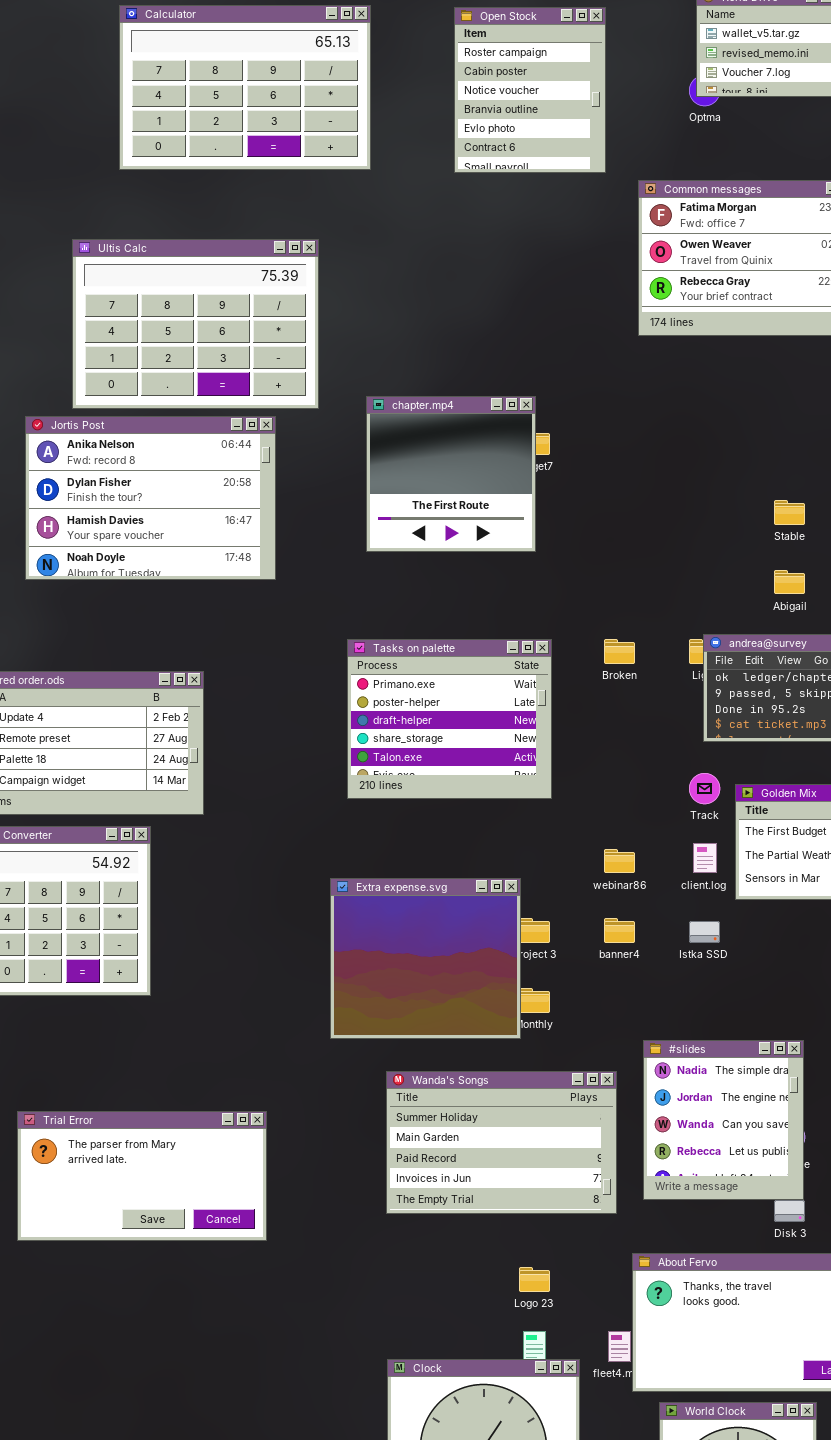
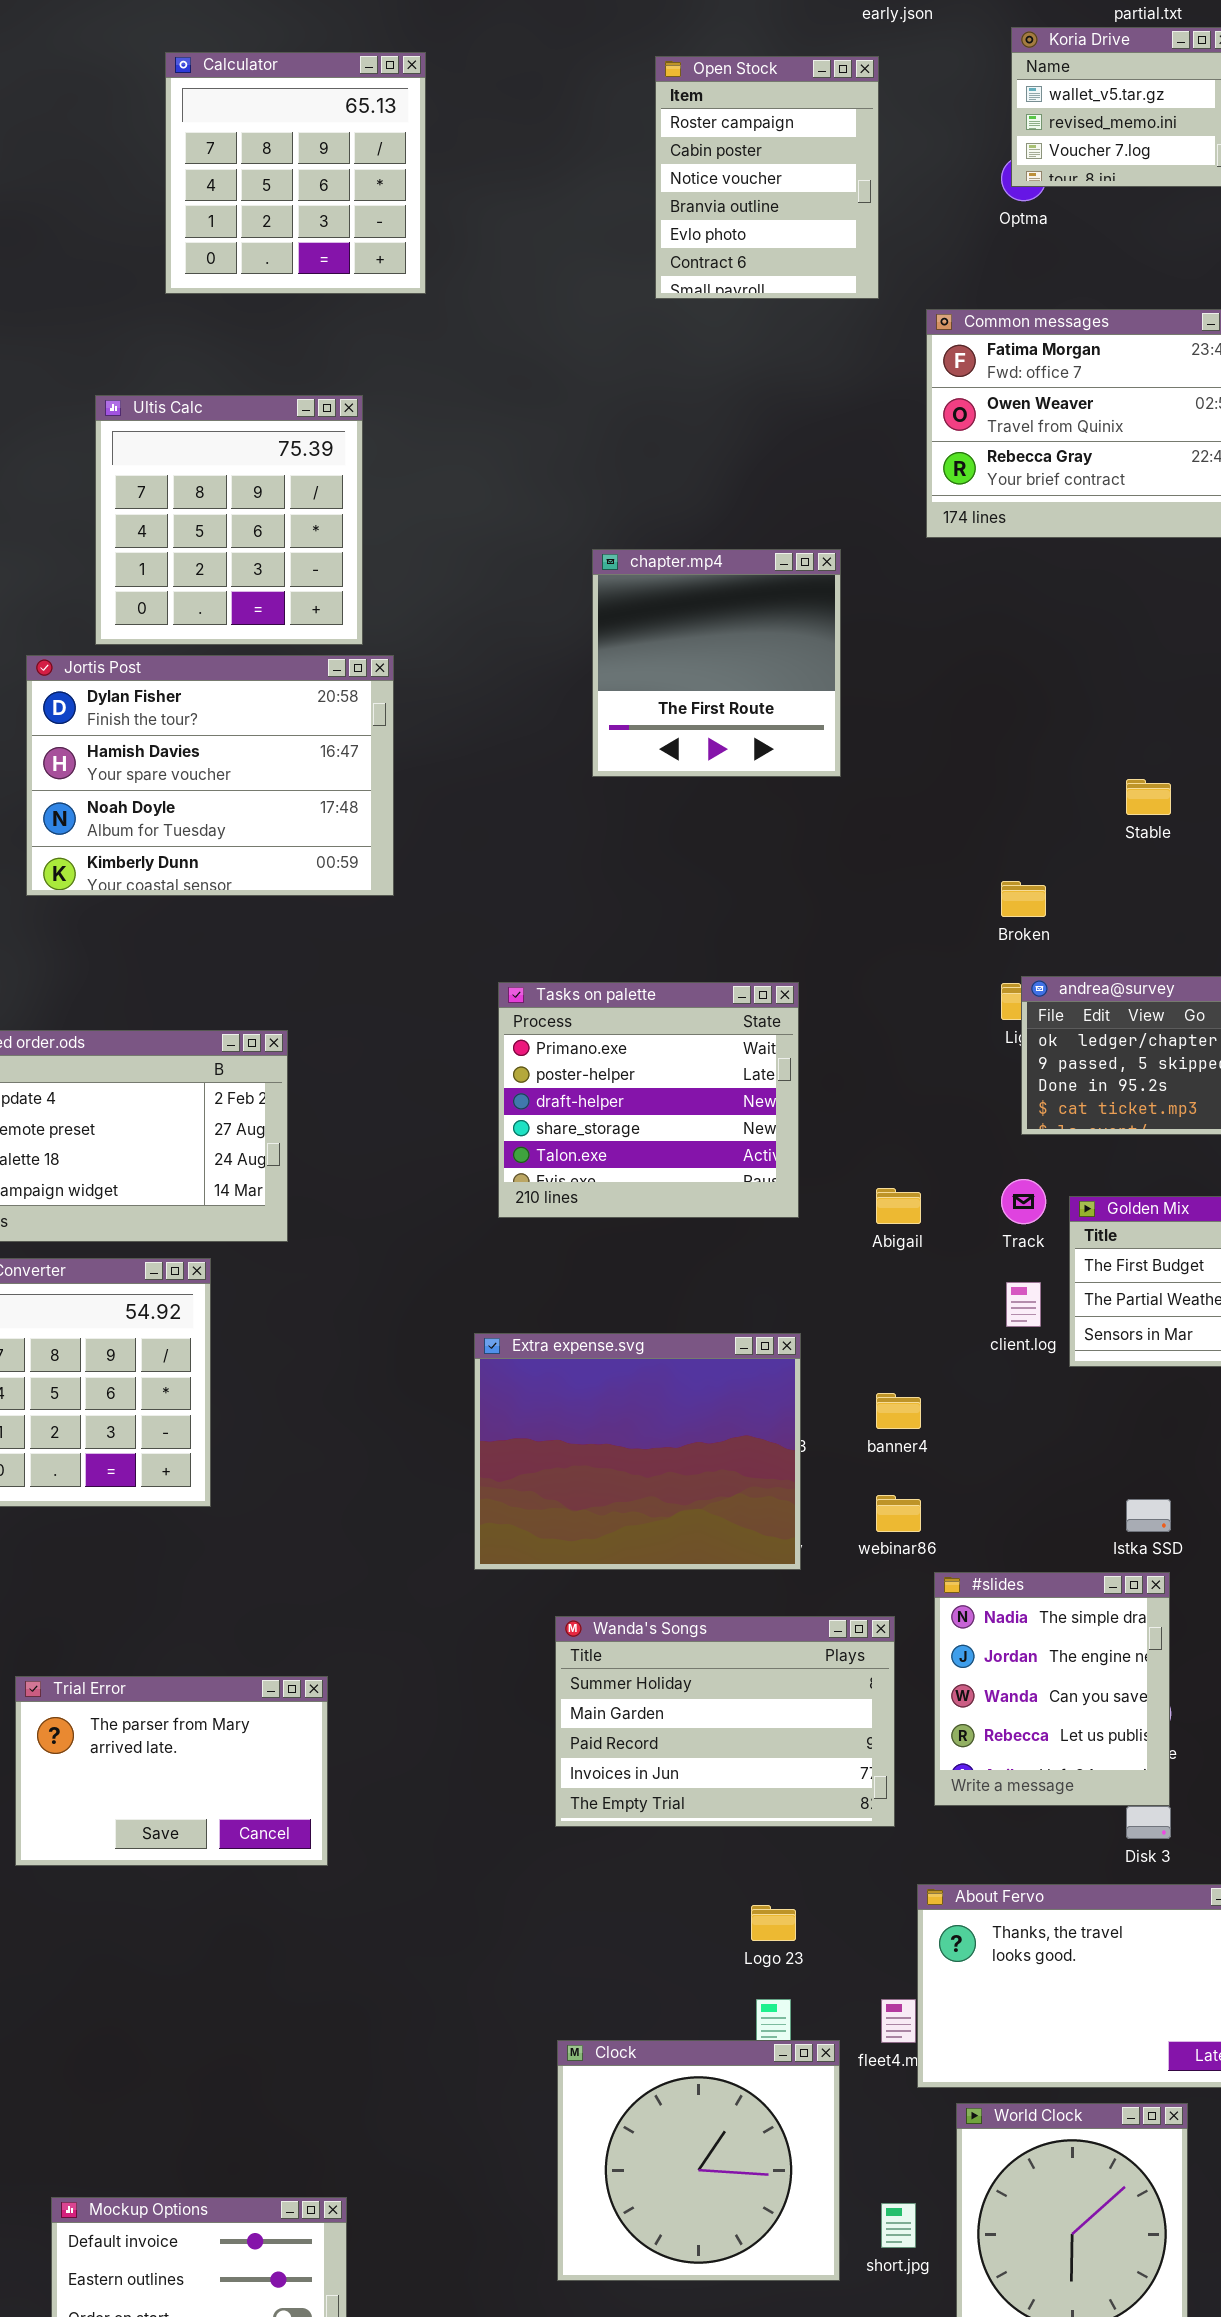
Calculator: [119,5,371,170] -> [165,52,426,294], resized
Ultis Calc: [72,239,319,409] -> [95,395,363,645], resized
chapter.mp4: [366,396,536,552] -> [592,549,841,777], moved
Jortis Post: [25,416,276,580] -> [26,655,394,896], scrolled down 1 row
Abigail: [774,570,805,594] -> [876,1188,921,1224], moved
Broken: [604,639,635,664] -> [1001,881,1046,917], moved
webinar86: [604,849,635,873] -> [876,1495,921,1532], moved
Extra expense.svg: [330,878,521,1039] -> [474,1333,801,1570], resized
Istka SSD: [689,921,720,943] -> [1126,1499,1171,1532], moved
Trial Error: [17,1111,267,1241] -> [15,1676,328,1866], resized

